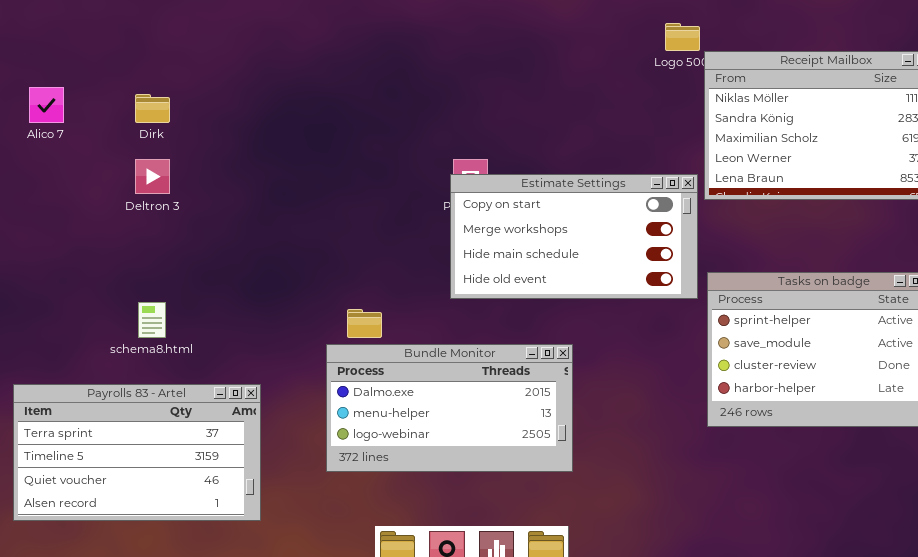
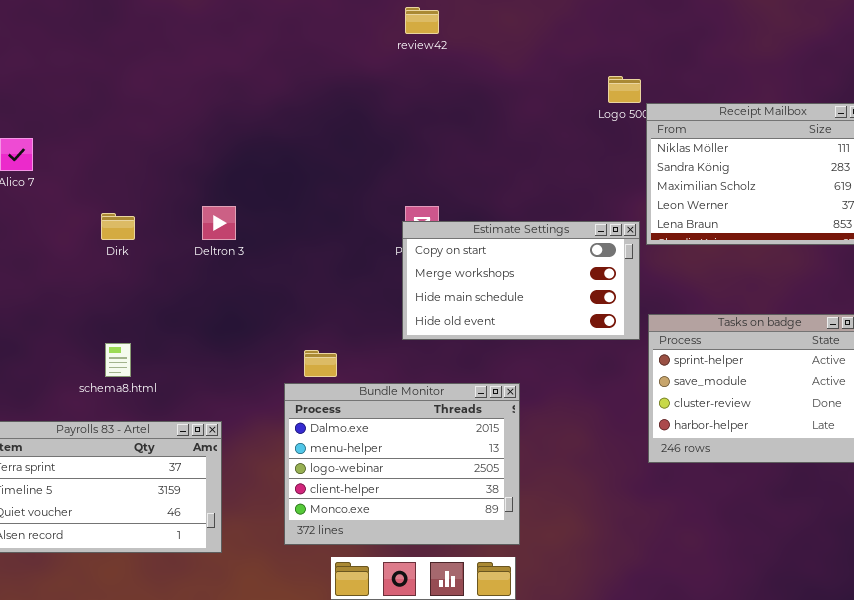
Dirk: [135,94,170,123] -> [101,213,135,240], moved
Deltron 3: [135,159,170,194] -> [202,206,236,240], moved
Bundle Monitor: [326,344,573,472] -> [284,383,520,545], resized

